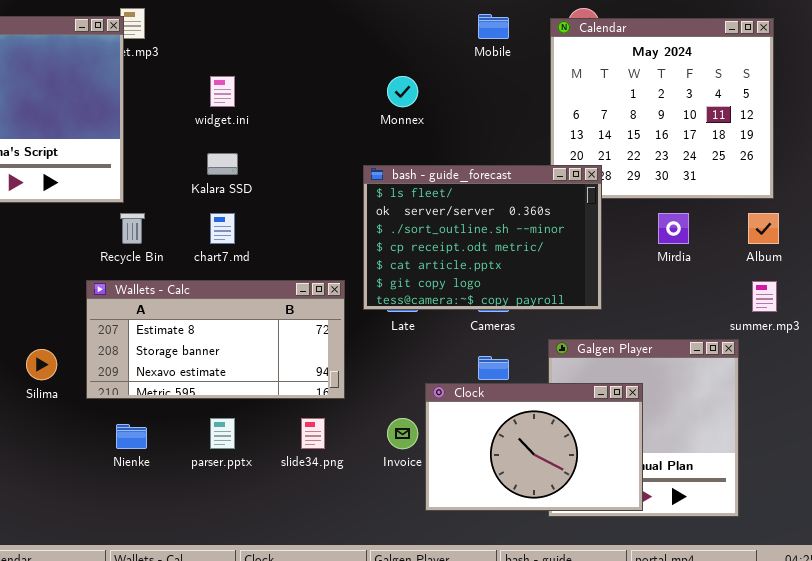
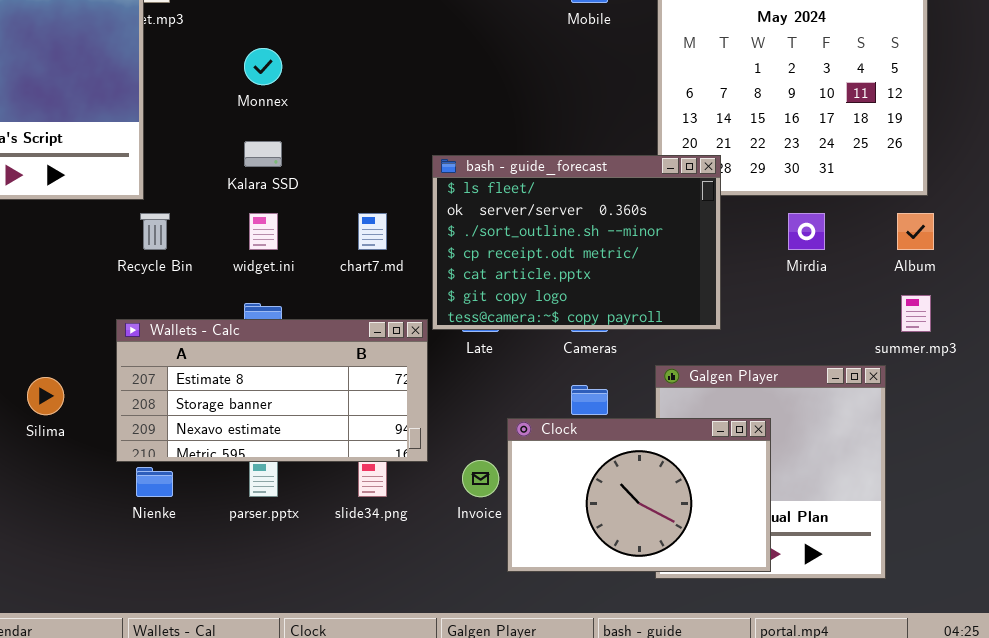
widget.ini: [210,76,235,107] -> [249,213,278,250], moved
Monnex: [387,76,418,107] -> [244,48,282,85], moved
chart7.md: [210,213,235,244] -> [358,213,387,250], moved
Wallets - Calc: [86,280,345,399] -> [116,319,428,462], moved

